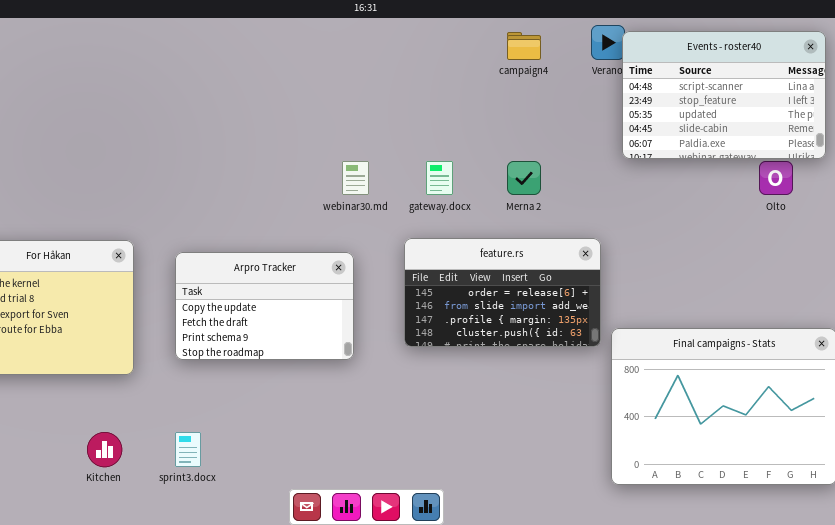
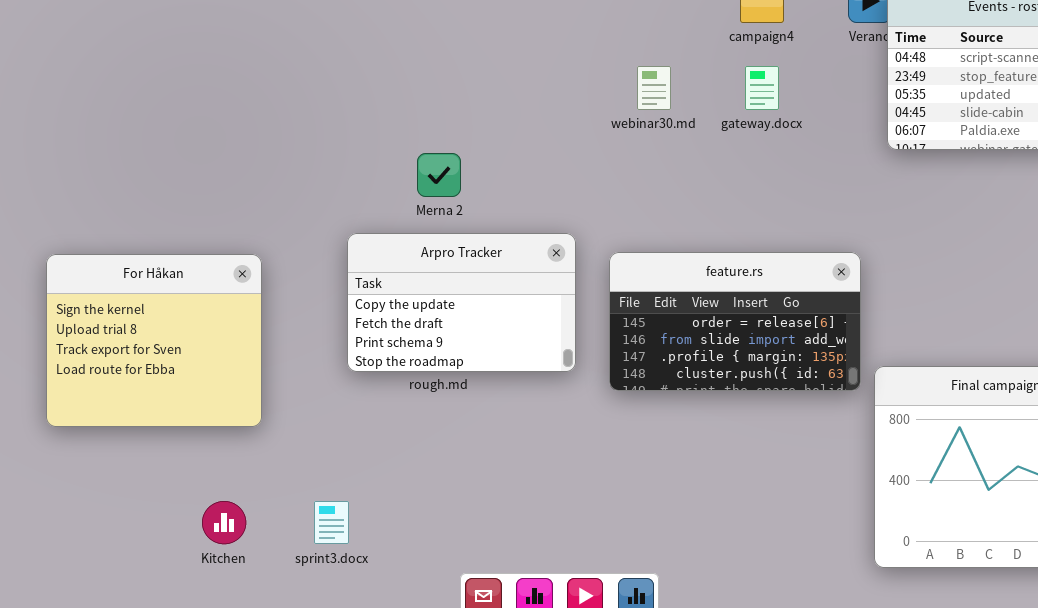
webinar30.md: [342,161,369,195] -> [637,66,671,110], moved
gateway.docx: [426,161,453,195] -> [745,66,779,110], moved
Merna 2: [507,161,541,195] -> [417,153,461,197], moved
Arpro Tracker: [175,252,354,360] -> [347,233,576,372], moved

